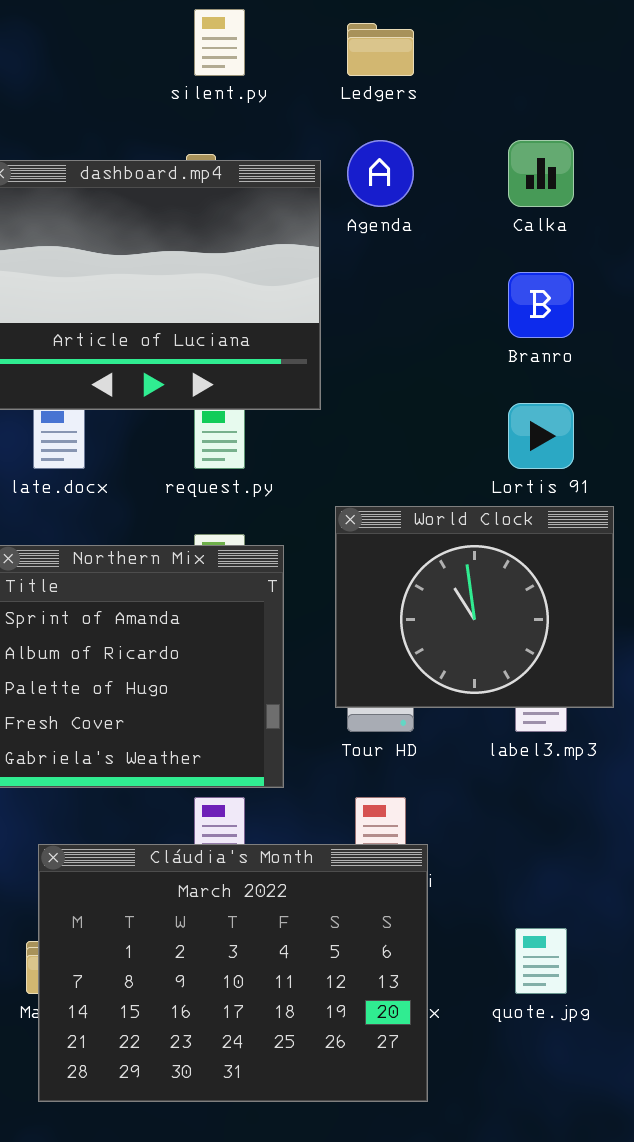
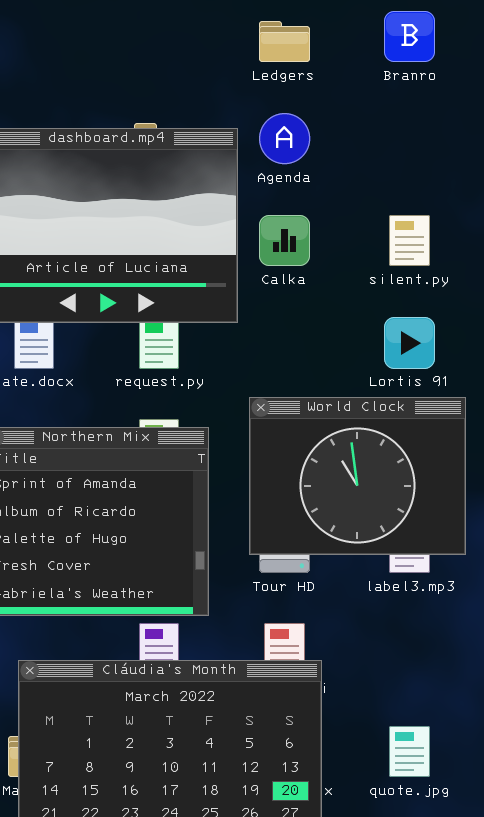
silent.py: [194,9,245,76] -> [389,215,430,266], moved
Calka: [508,140,574,207] -> [259,215,310,266], moved
Branro: [508,272,574,338] -> [384,11,435,62], moved

